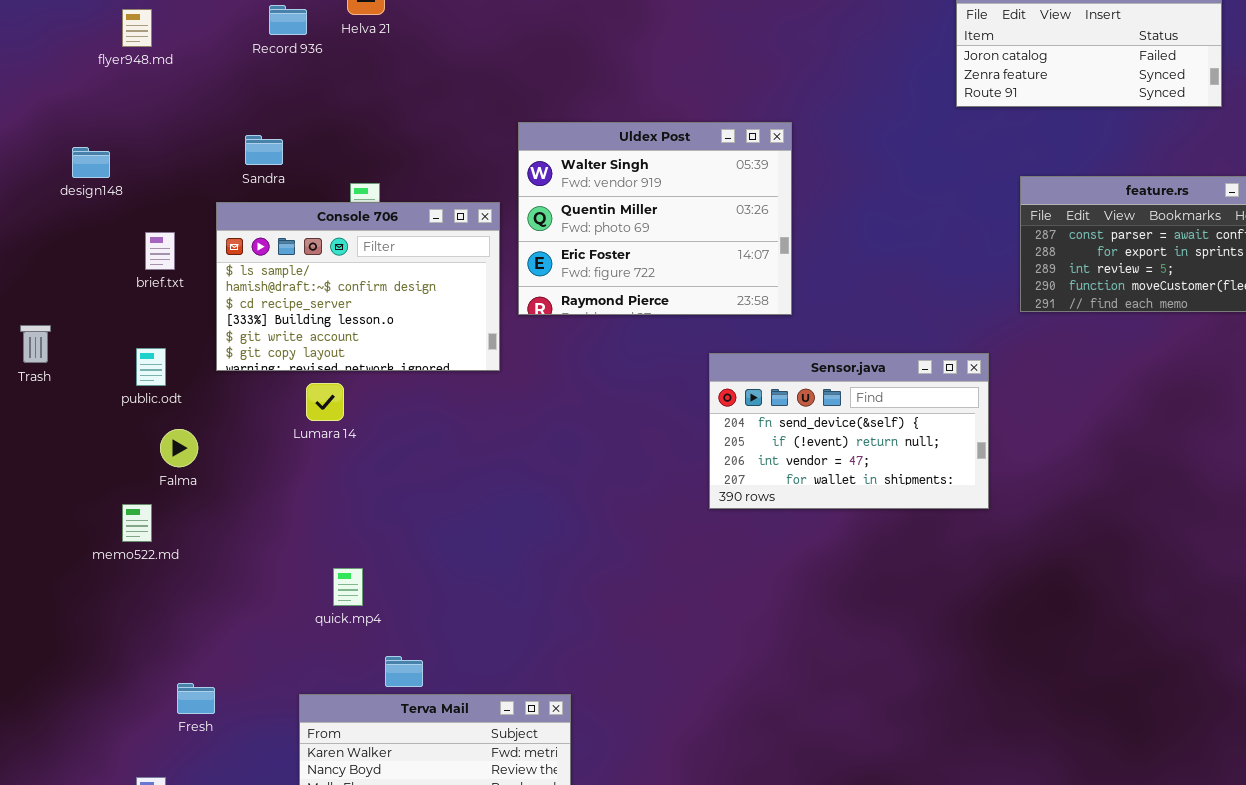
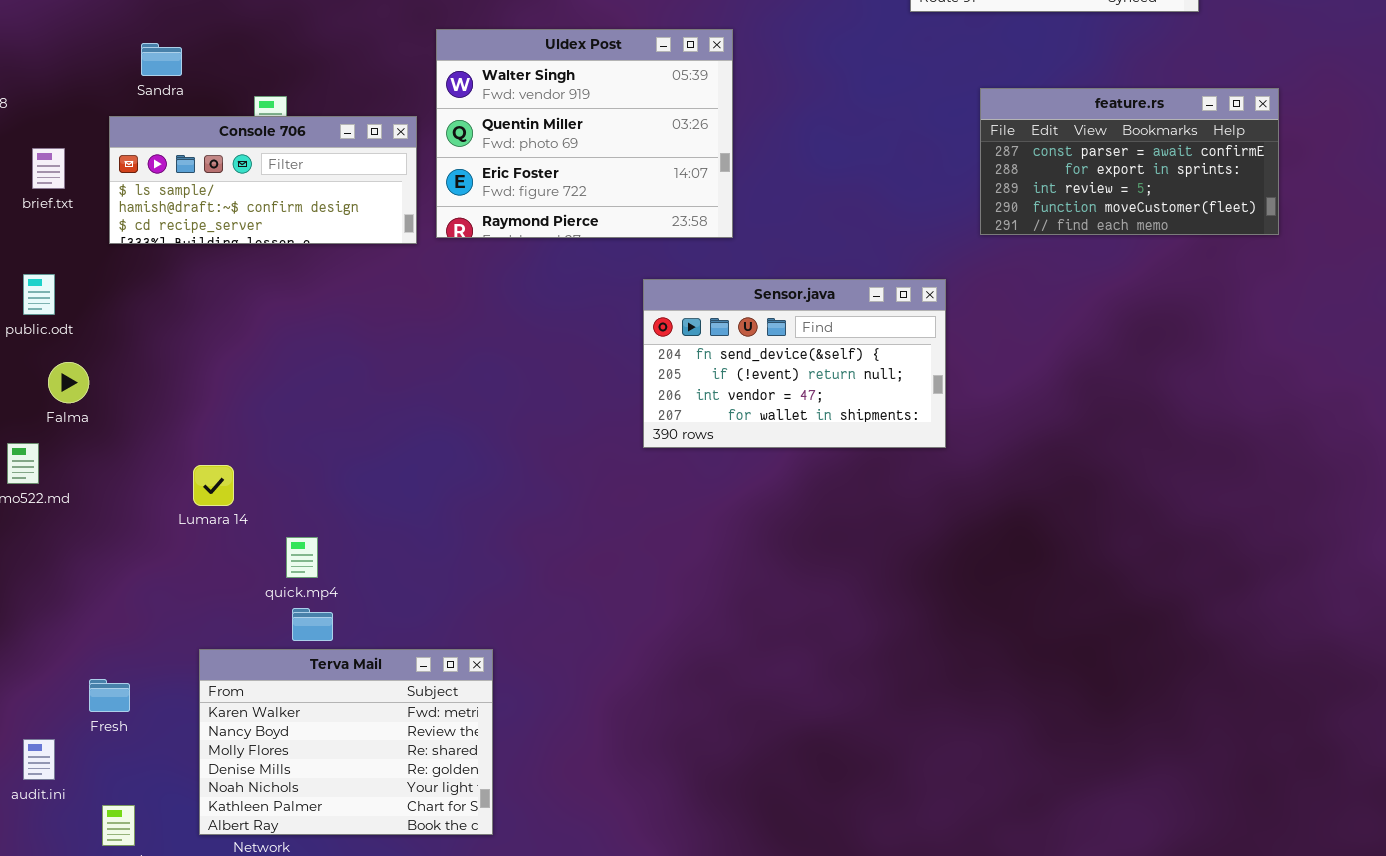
Console 706: [216,202,500,371] -> [109,116,417,244], resized
Lumara 14: [306,383,344,421] -> [193,465,234,506], moved
quick.mp4: [333,568,363,606] -> [286,537,318,578], moved
Fresh: [177,683,215,714] -> [89,679,130,712], moved

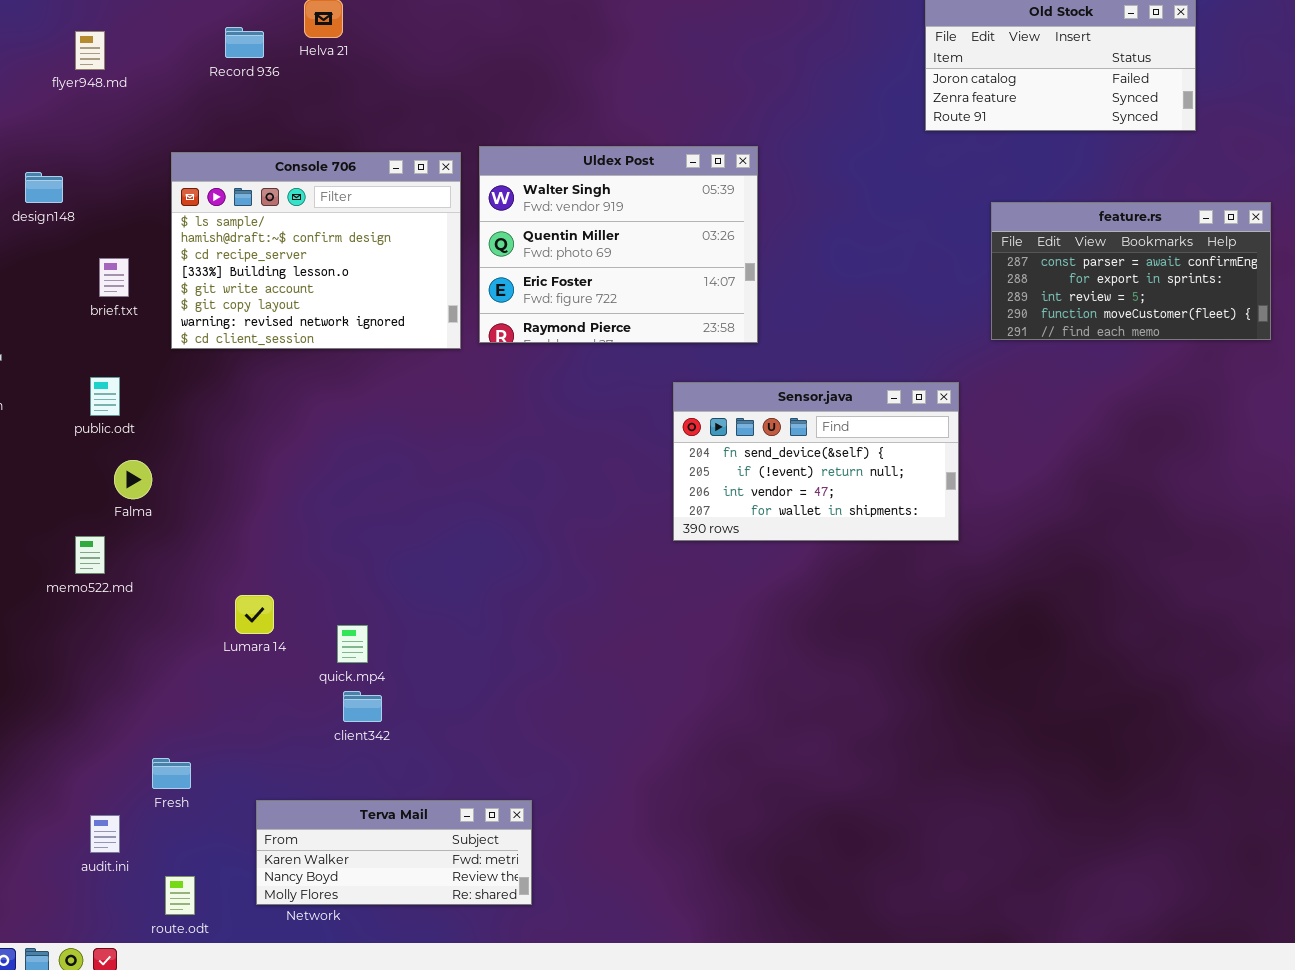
Console 706: [109,116,417,244] -> [171,152,461,349], resized
Lumara 14: [193,465,234,506] -> [235,595,274,634], moved
Terva Mail: [199,649,493,835] -> [256,800,532,905], resized

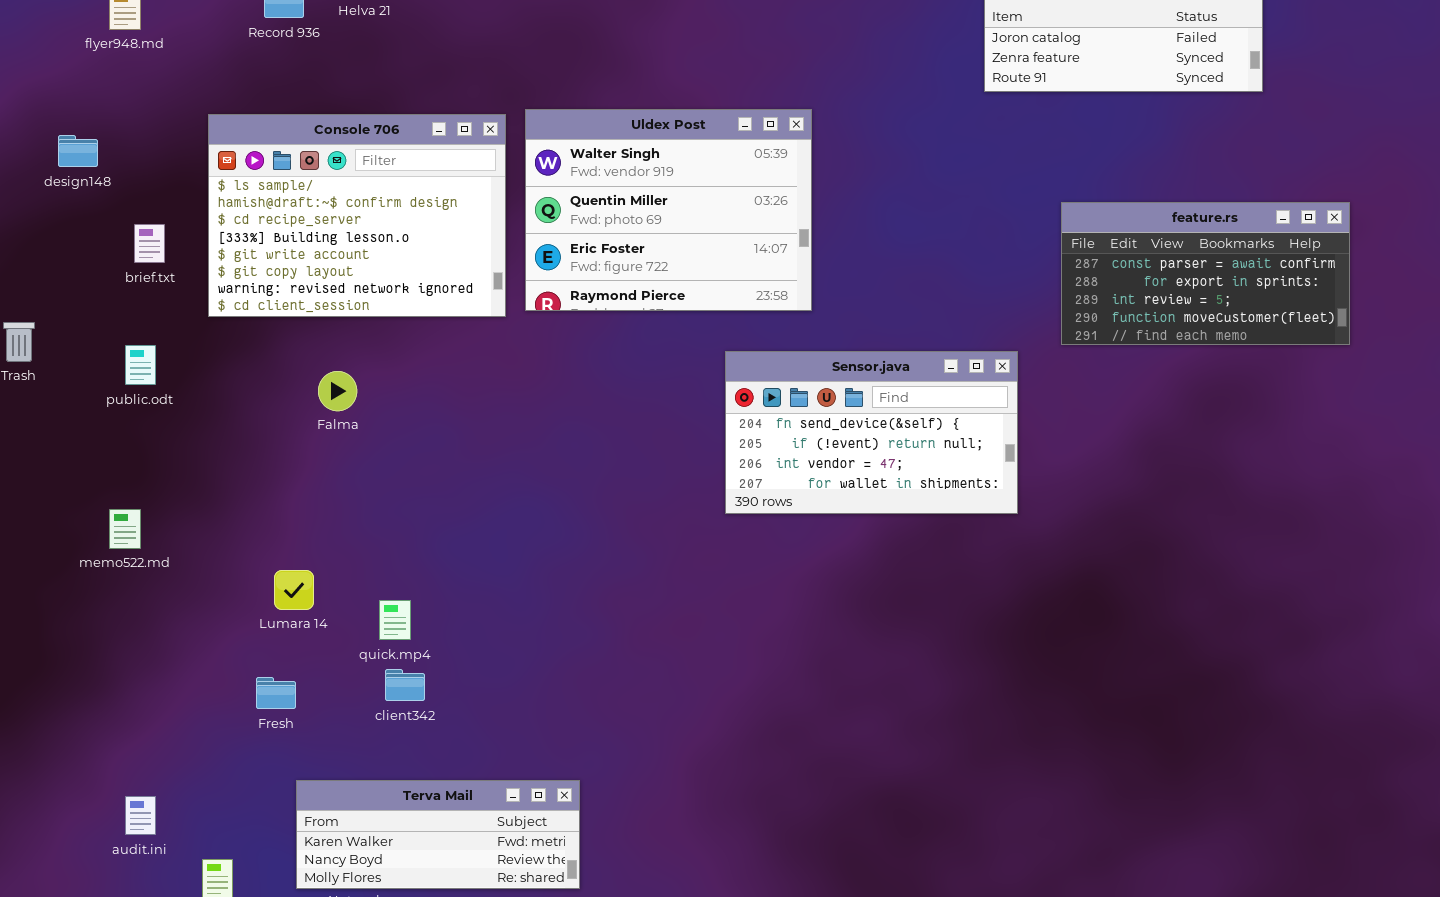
feature.rs: [991,202,1271,340] -> [1061,202,1350,345], moved
Falma: [114,460,152,499] -> [318,371,357,411], moved
Fresh: [152,758,191,789] -> [256,677,296,709], moved

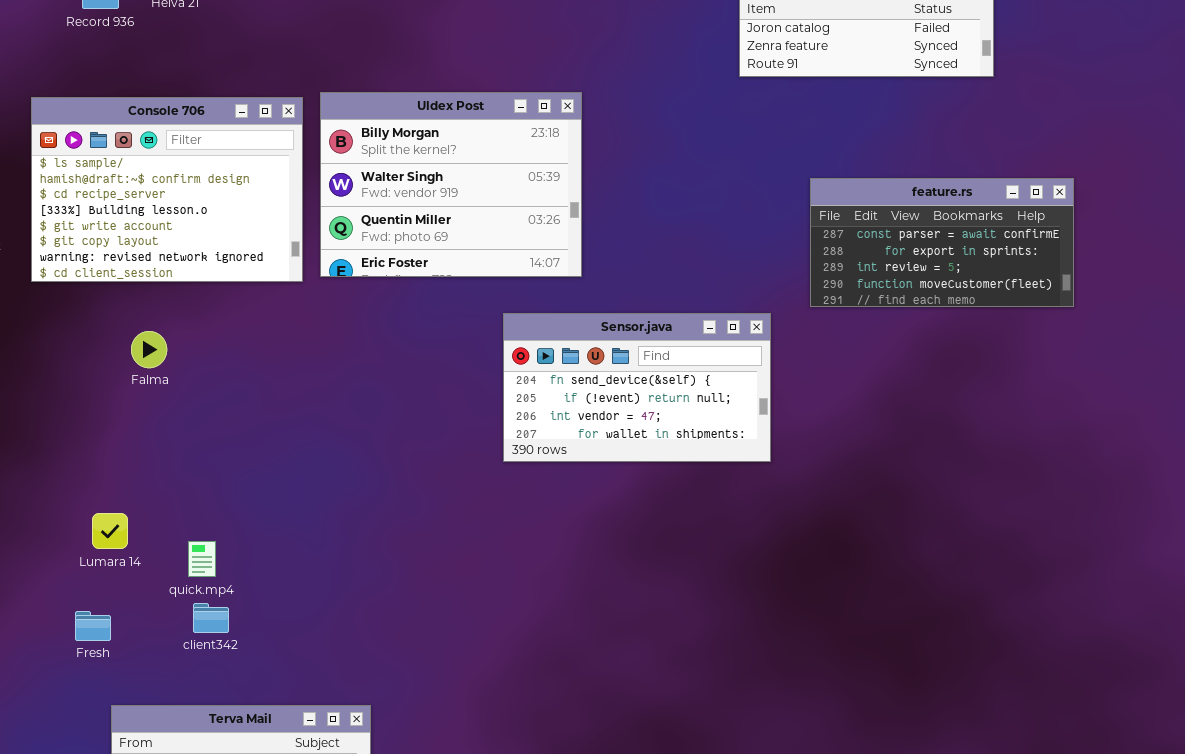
Uldex Post: [525,109,812,311] -> [320,92,582,277], scrolled up 1 row

